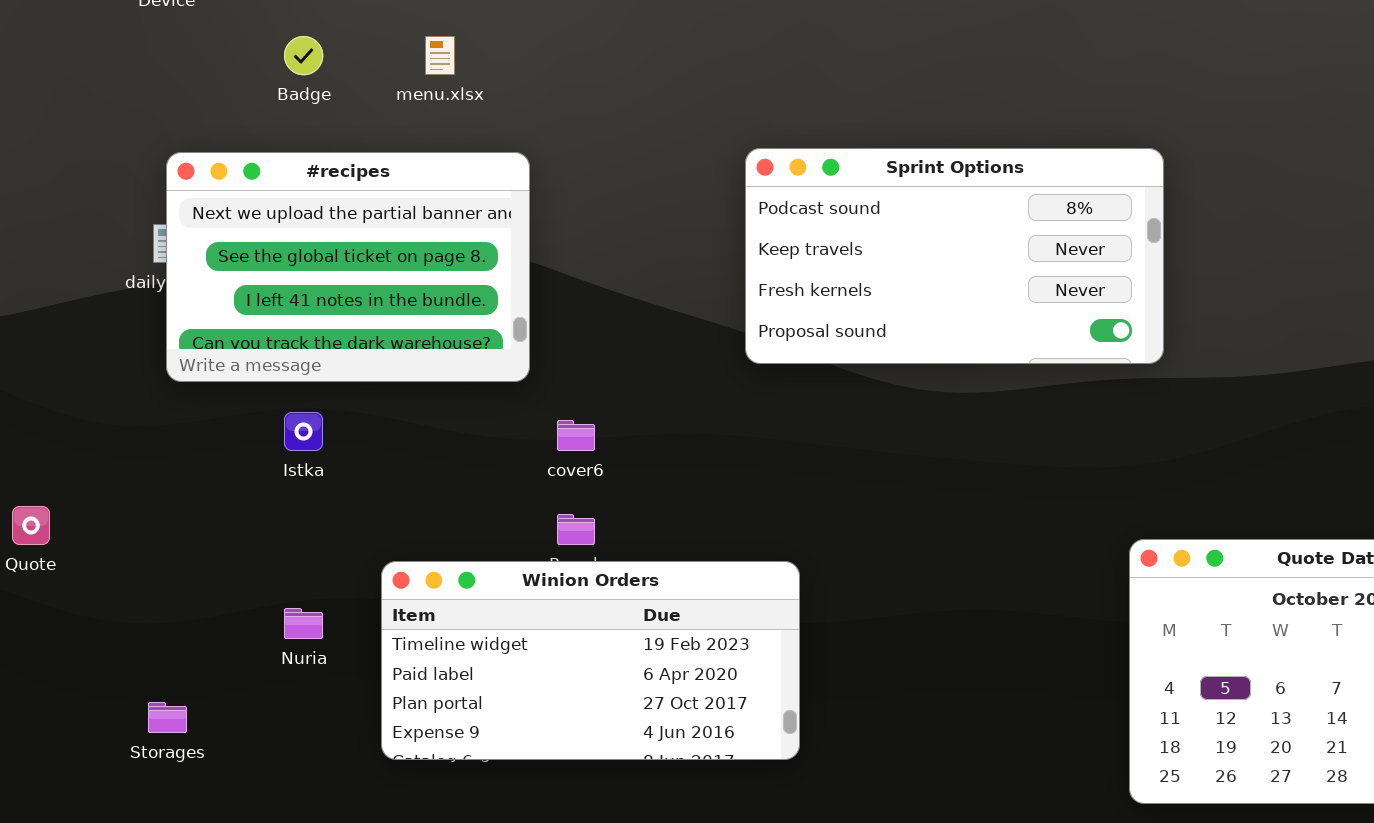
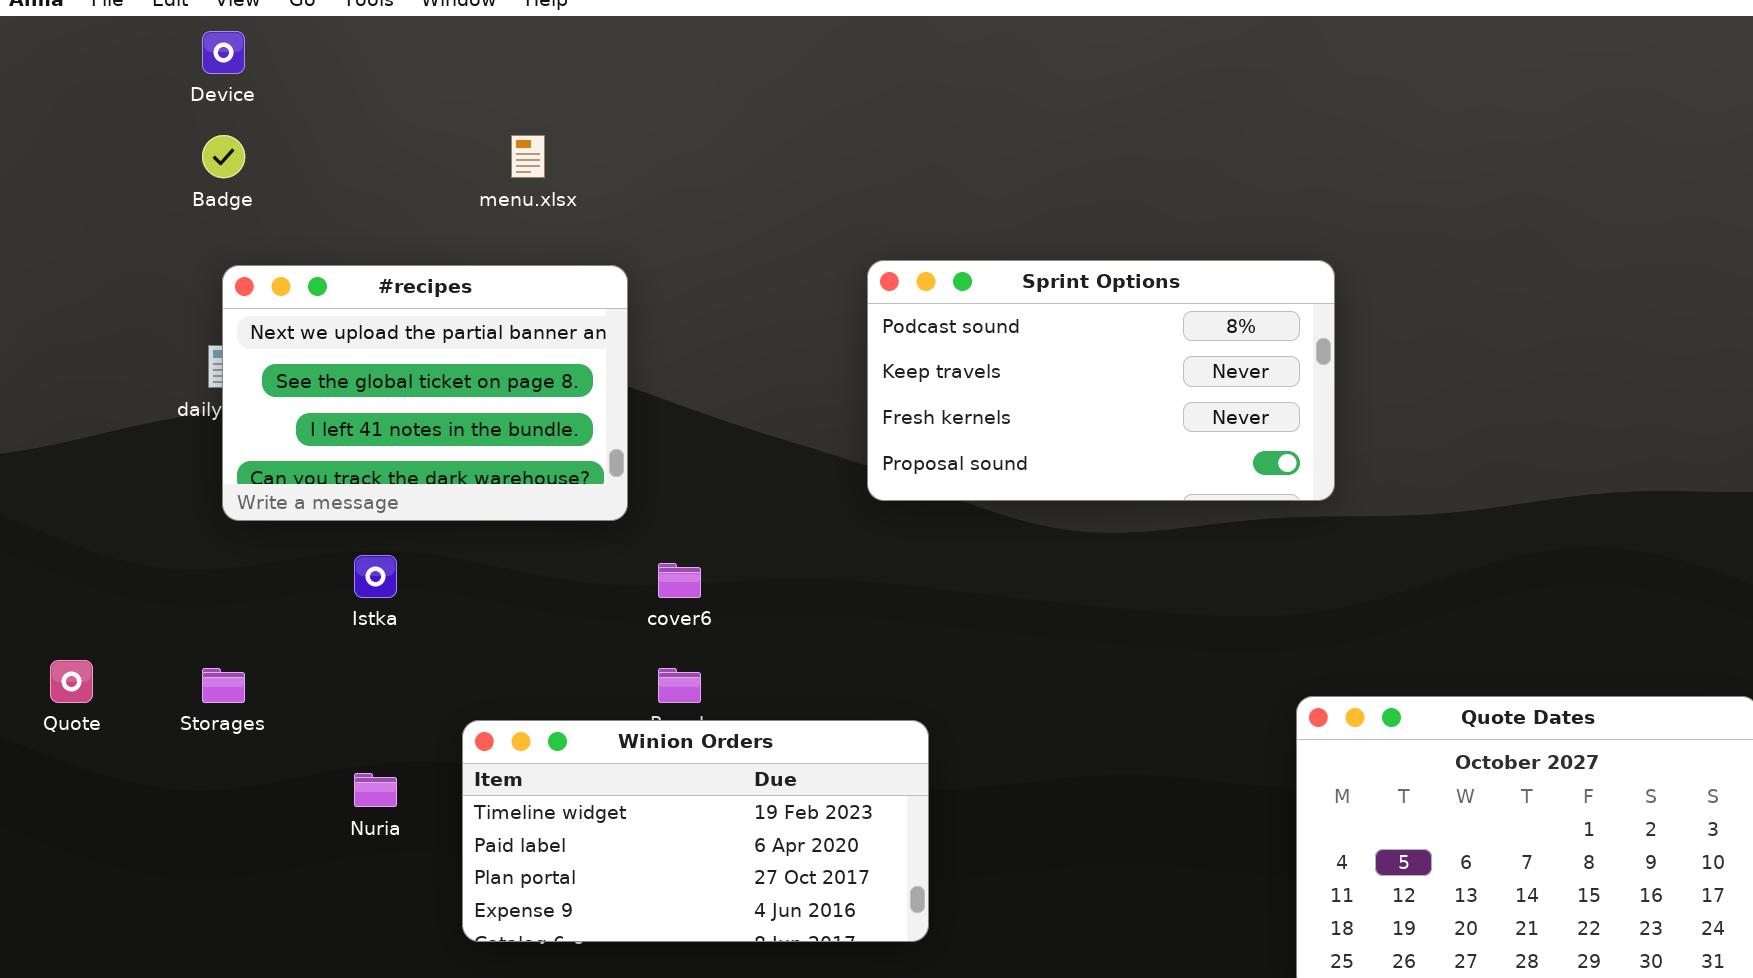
Badge: [284,36,323,75] -> [202,135,245,178], moved
Storages: [148,702,187,733] -> [202,668,245,703], moved

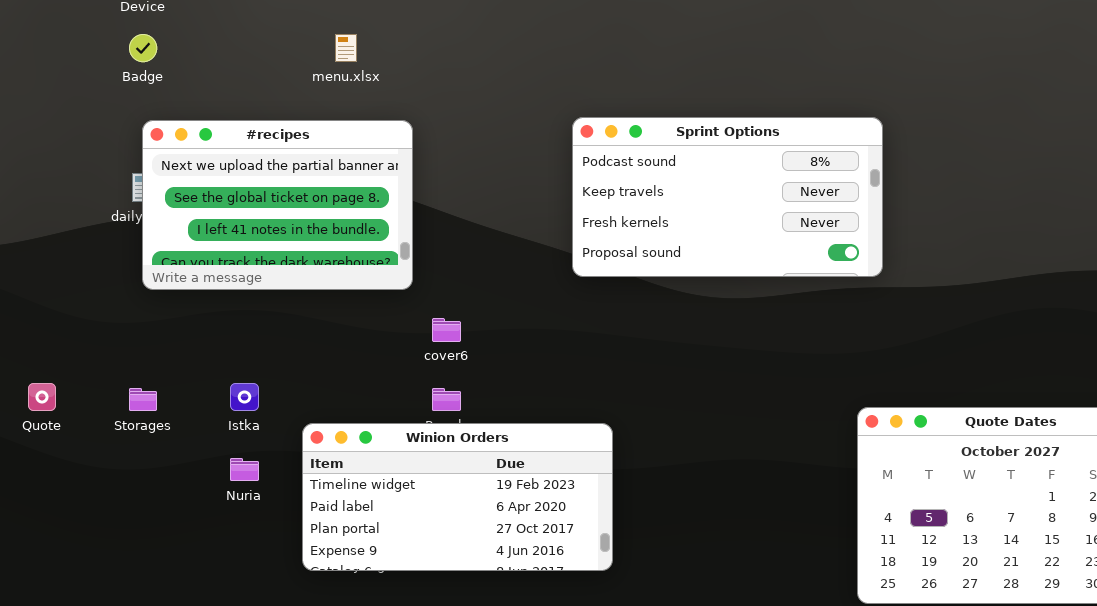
Istka: [354,555,397,598] -> [230,383,259,411], moved

